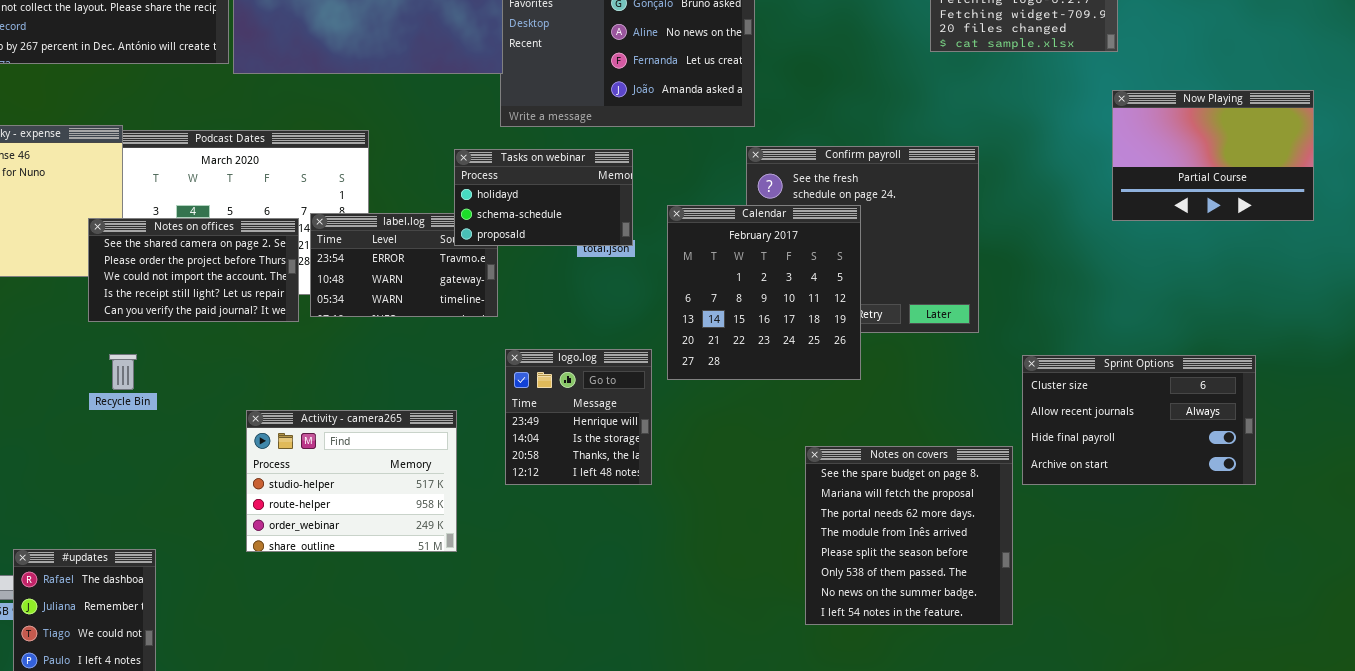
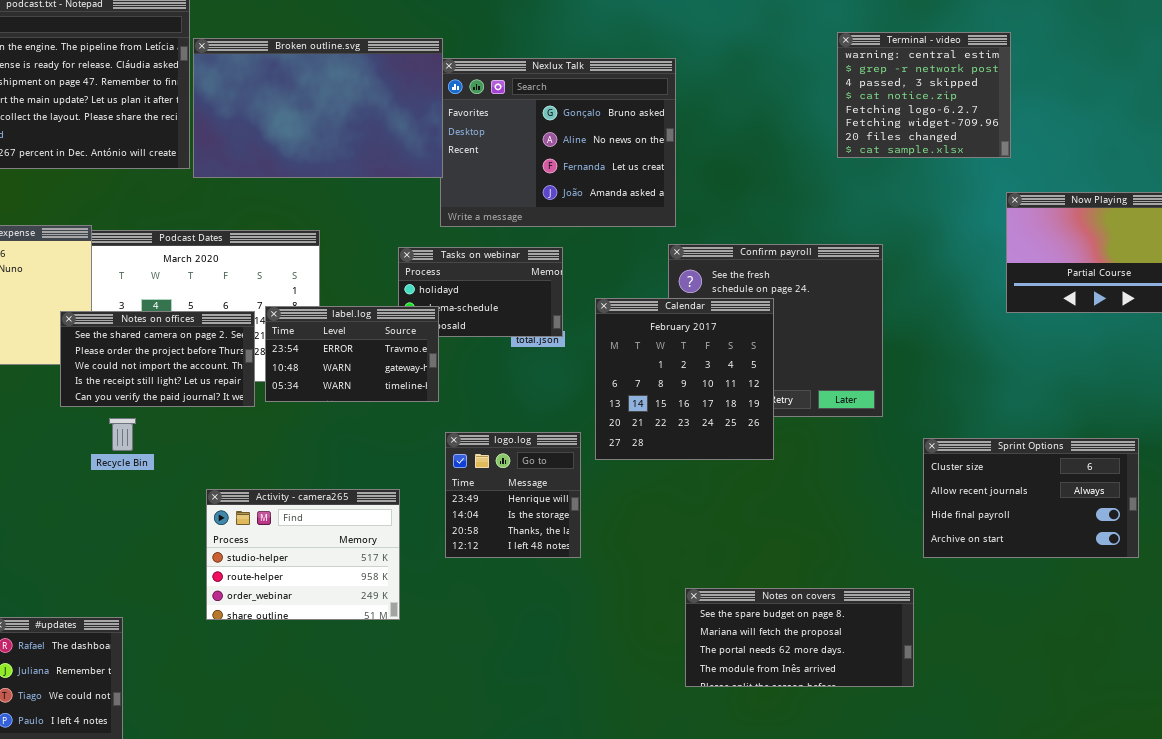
label.log: [310,213,498,317] -> [265,306,439,402], raised
Recycle Bin: [109,354,137,390] -> [109,418,136,451], moved
Notes on covers: [805,446,1013,625] -> [685,588,914,687], resized

